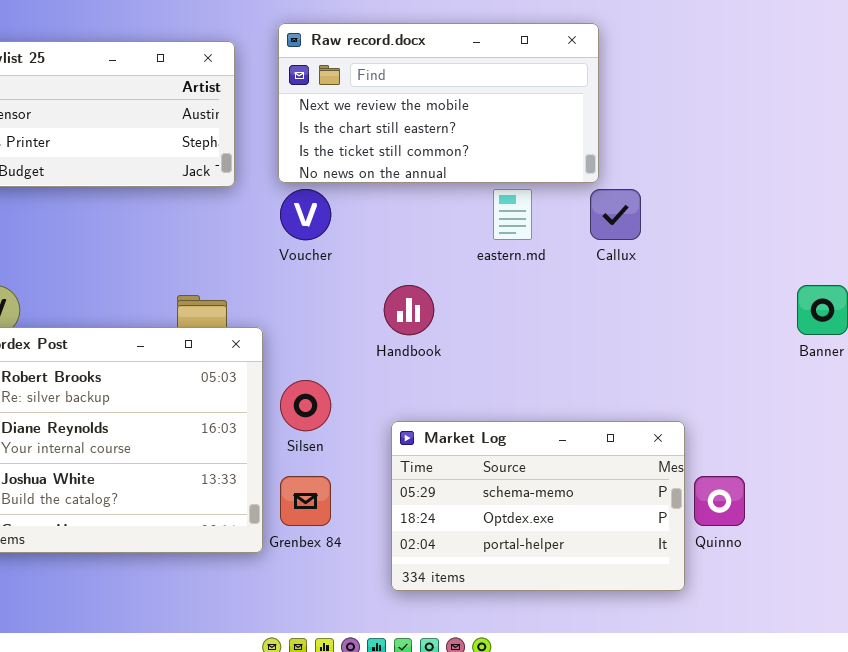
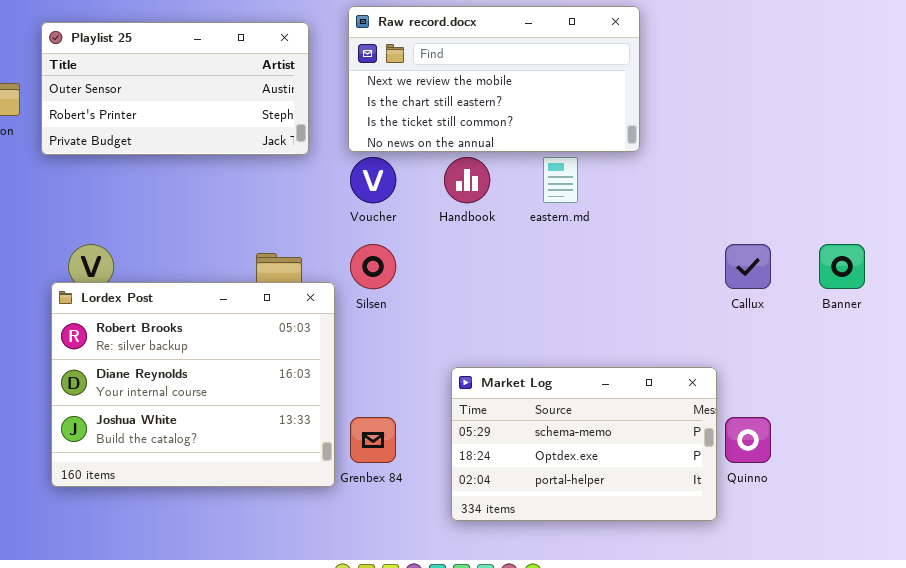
Callux: [590,189,641,240] -> [725,244,771,289], moved
Handbook: [384,285,434,335] -> [444,157,490,203], moved
Silsen: [280,380,331,431] -> [350,244,396,289], moved

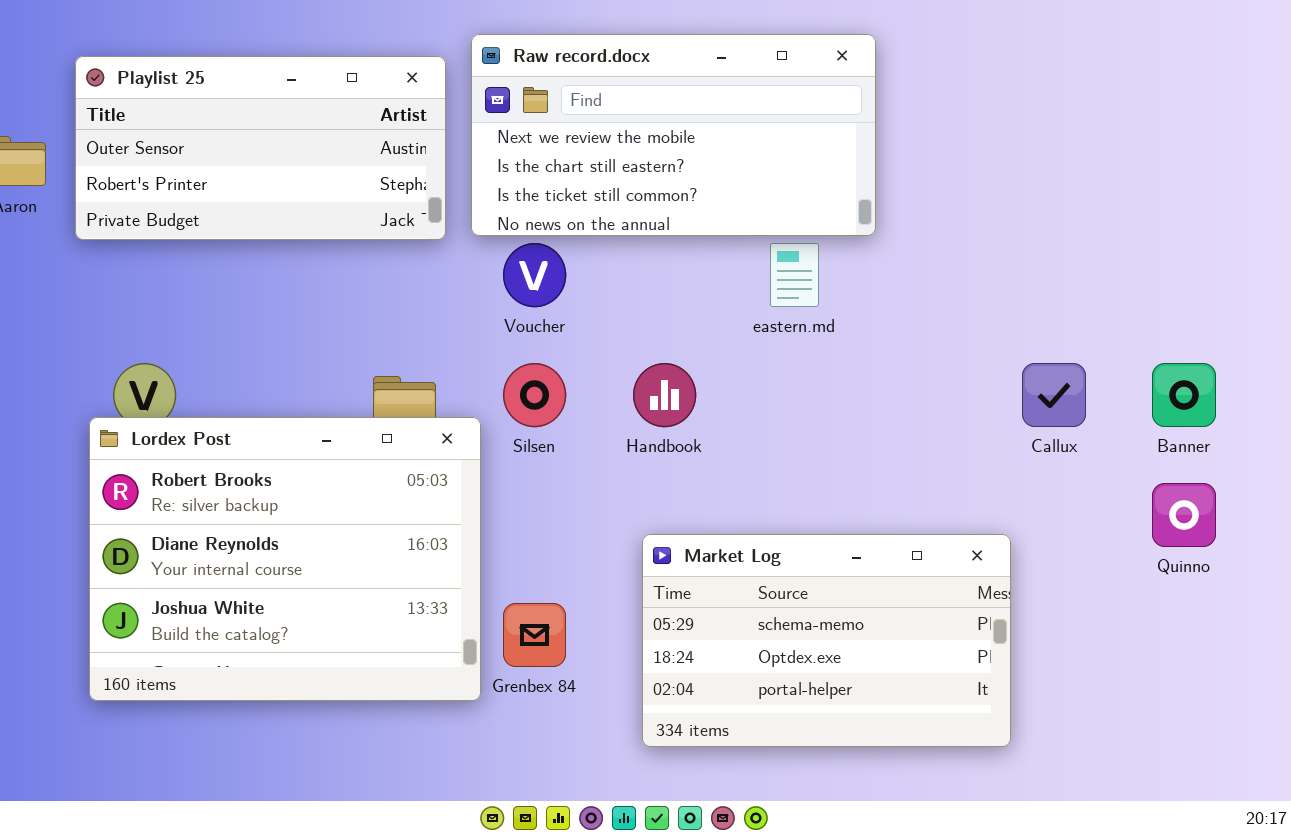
Raw record.docx: [348,6,640,152] -> [471,34,876,236], moved
Handbook: [444,157,490,203] -> [633,363,696,427], moved
Quinno: [725,417,771,463] -> [1152,483,1216,547], moved

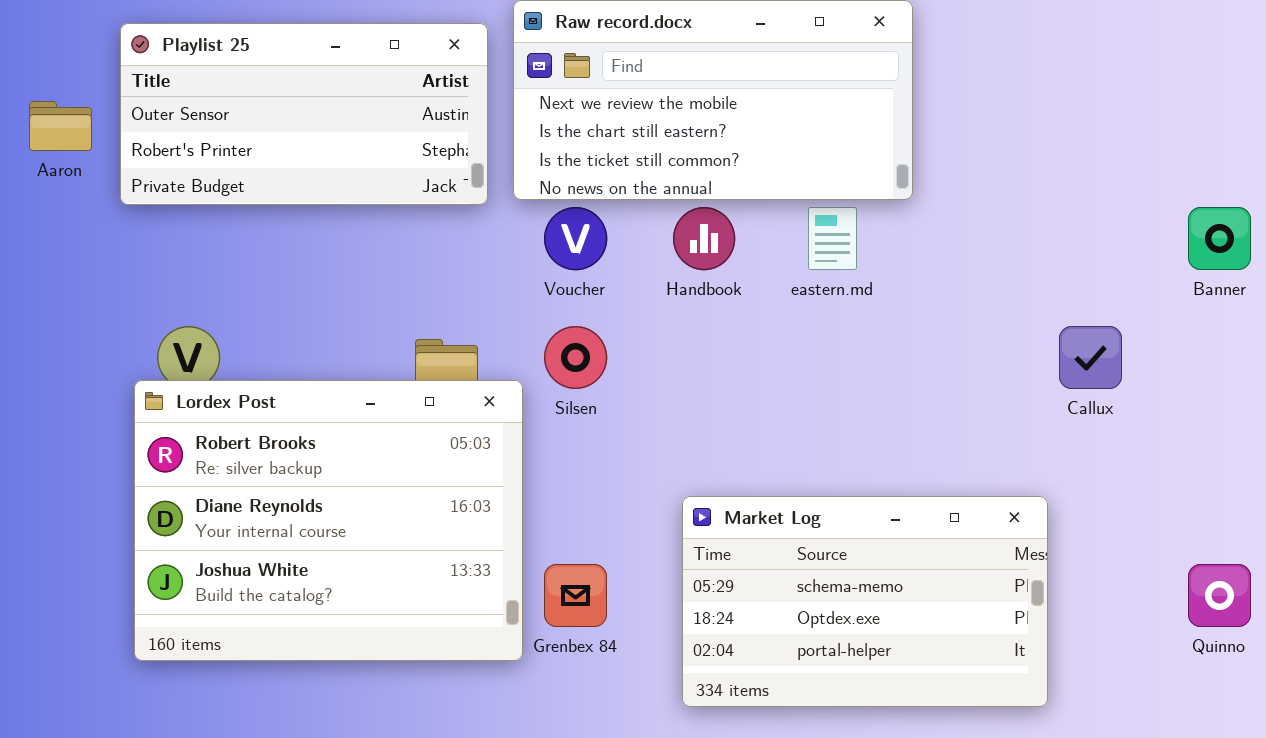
Handbook: [633,363,696,427] -> [673,207,735,270], moved
Banner: [1152,363,1216,427] -> [1188,207,1251,270], moved
Quinno: [1152,483,1216,547] -> [1188,564,1251,627], moved

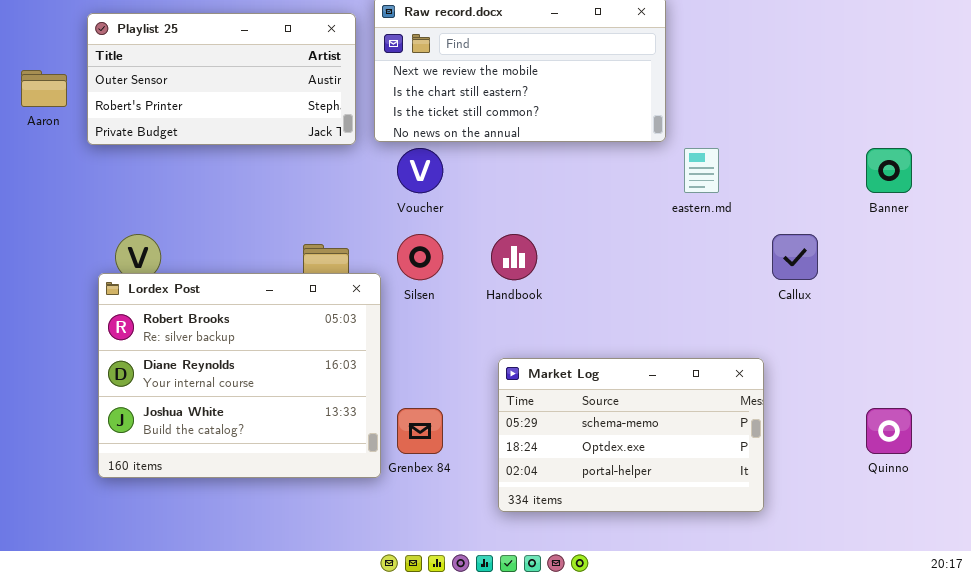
Handbook: [673,207,735,270] -> [491,234,537,280], moved
eastern.md: [808,207,857,270] -> [684,148,719,193], moved

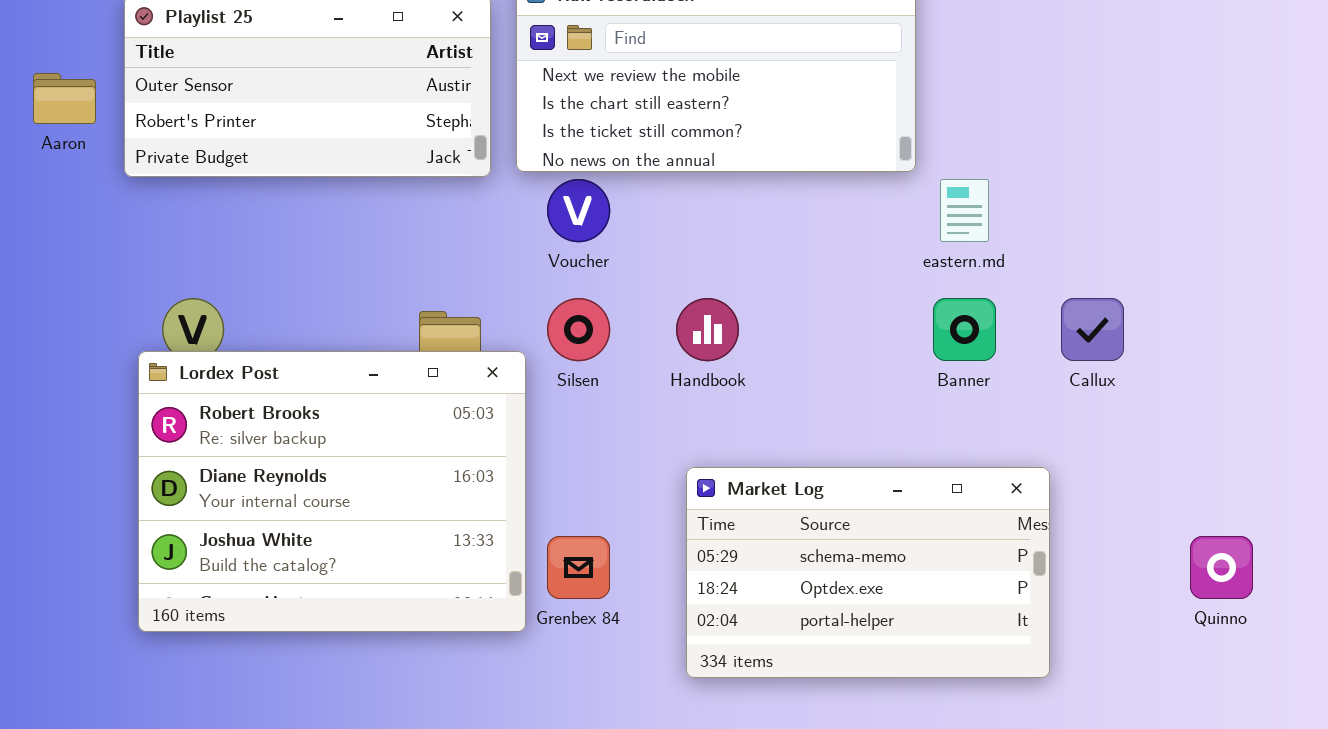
Banner: [866,148,912,193] -> [933,298,996,361], moved

